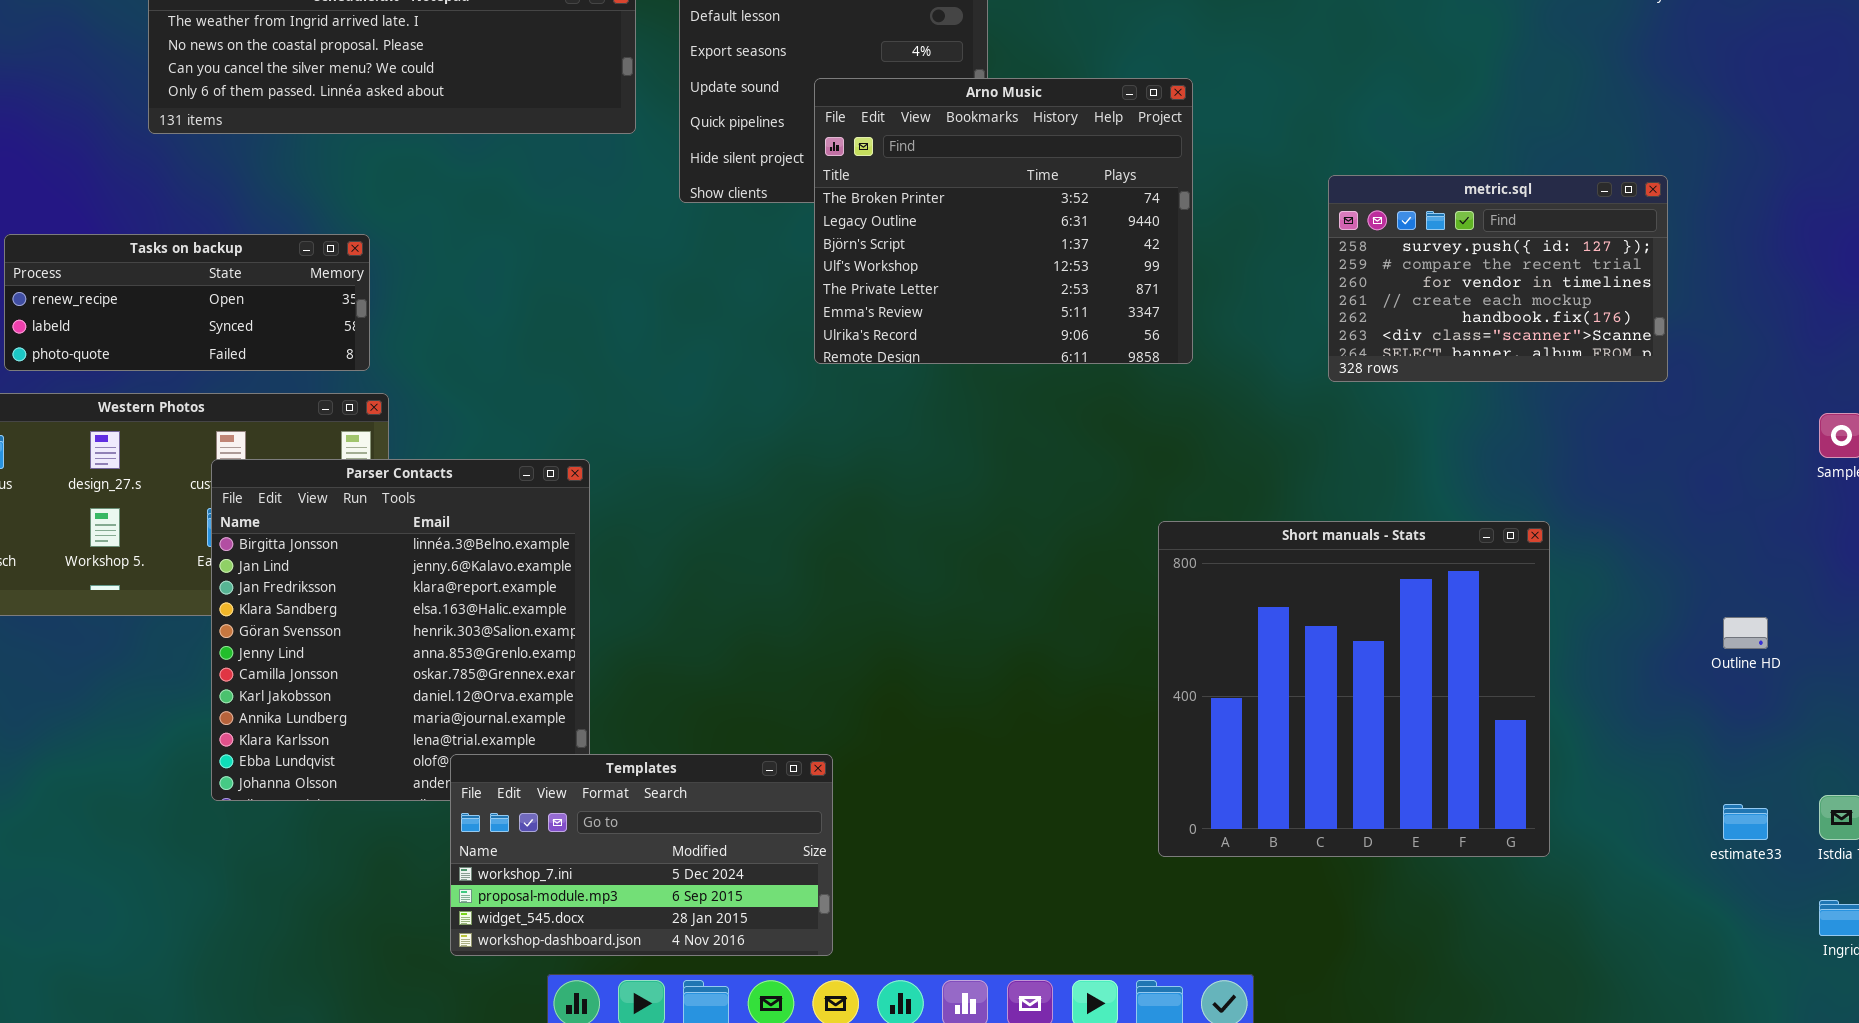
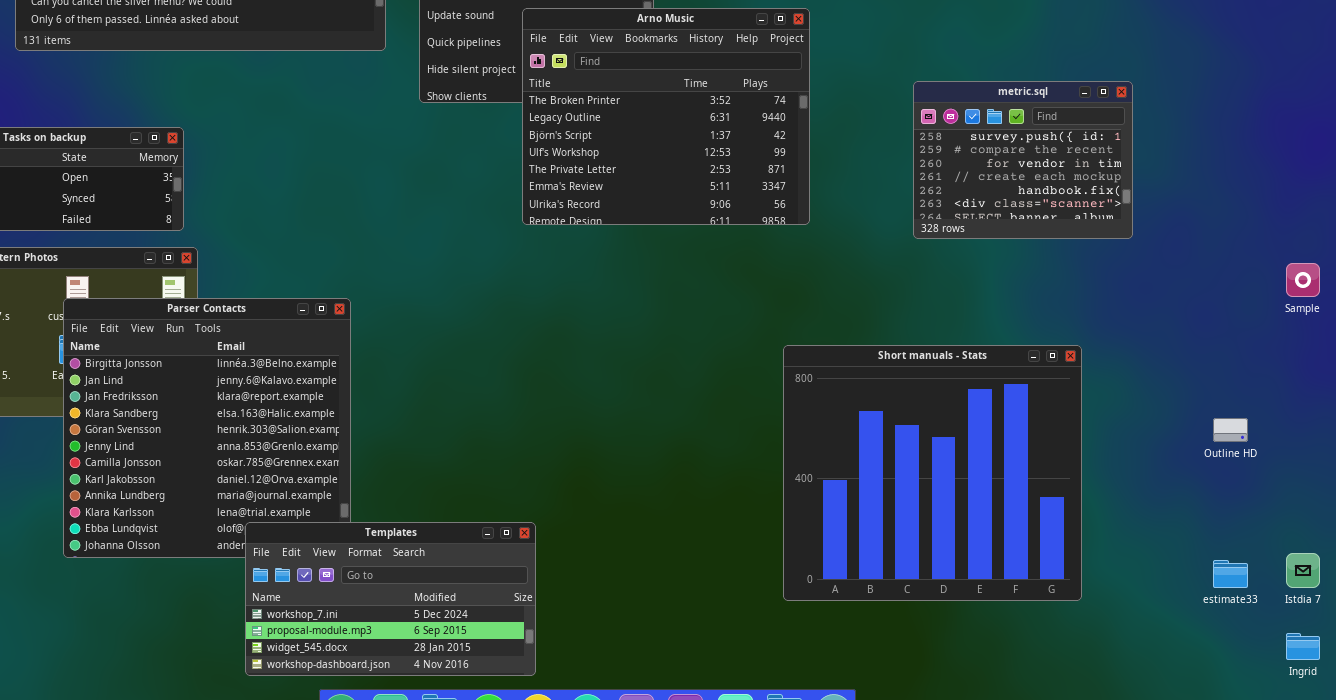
metric.sql: [1328,175,1668,382] -> [913,81,1133,239], resized

